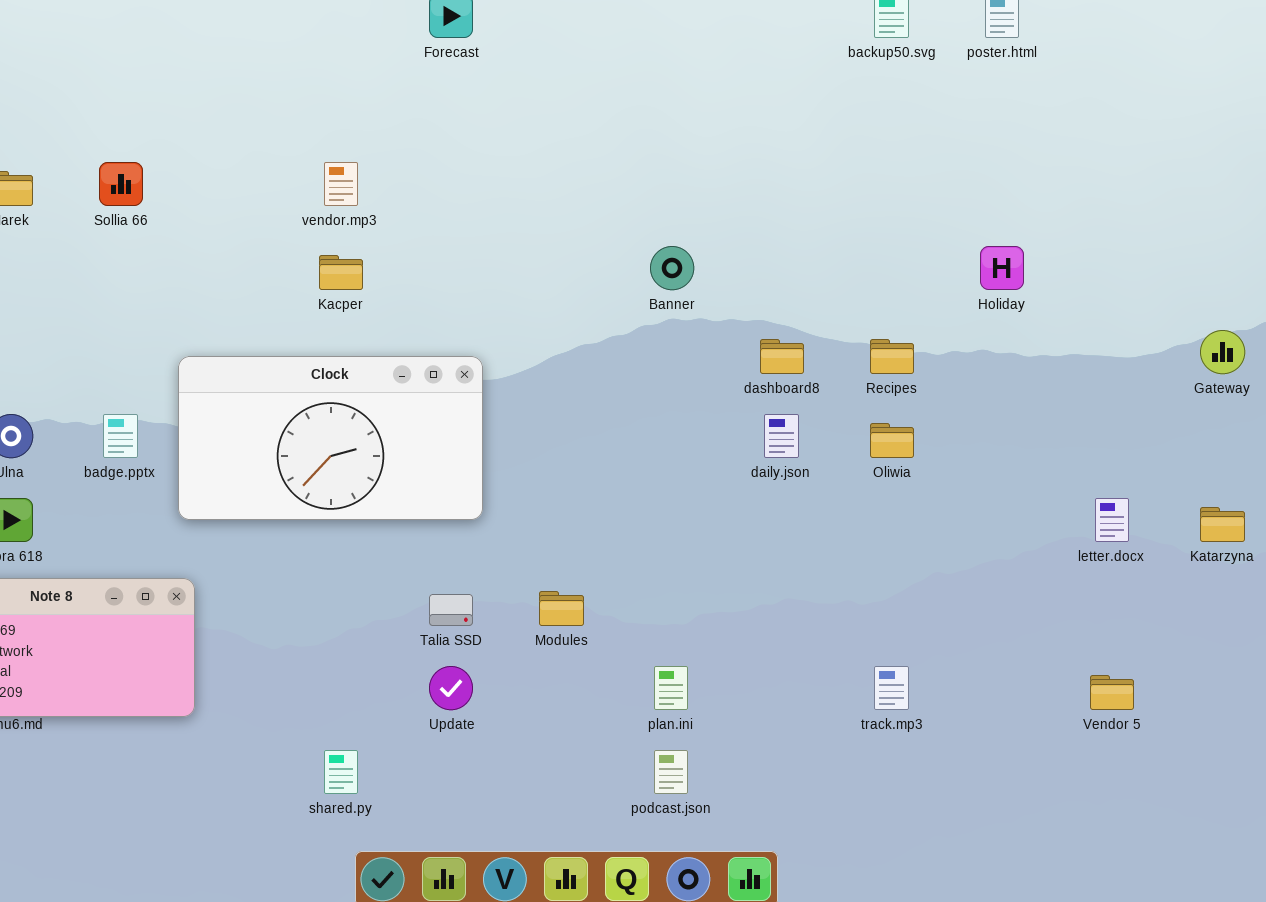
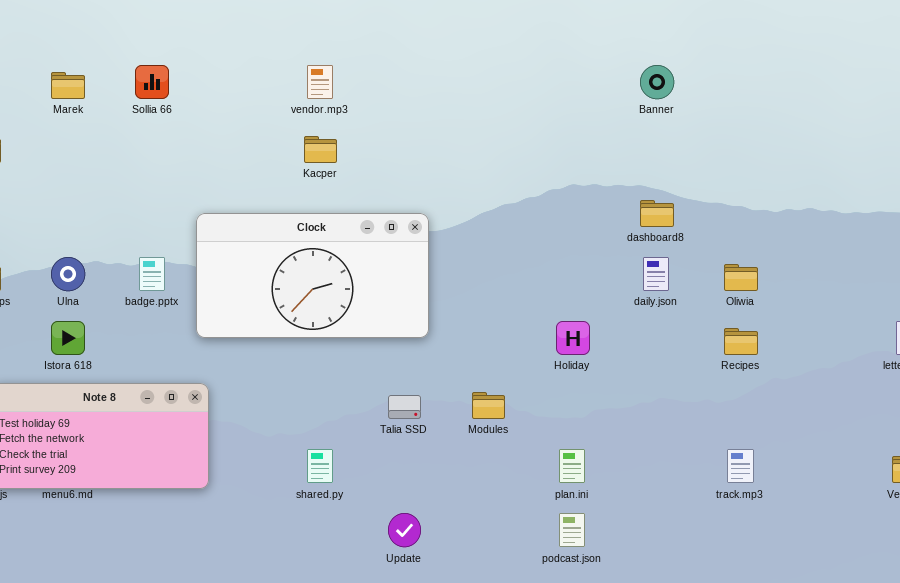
Banner: [650,246,694,290] -> [640,65,674,99], moved
Holiday: [980,246,1024,290] -> [556,321,590,355], moved
Recipes: [870,339,914,374] -> [724,328,758,355], moved
Update: [429,666,473,710] -> [388,513,421,547], moved
shared.py: [324,750,358,794] -> [307,449,333,483], moved

